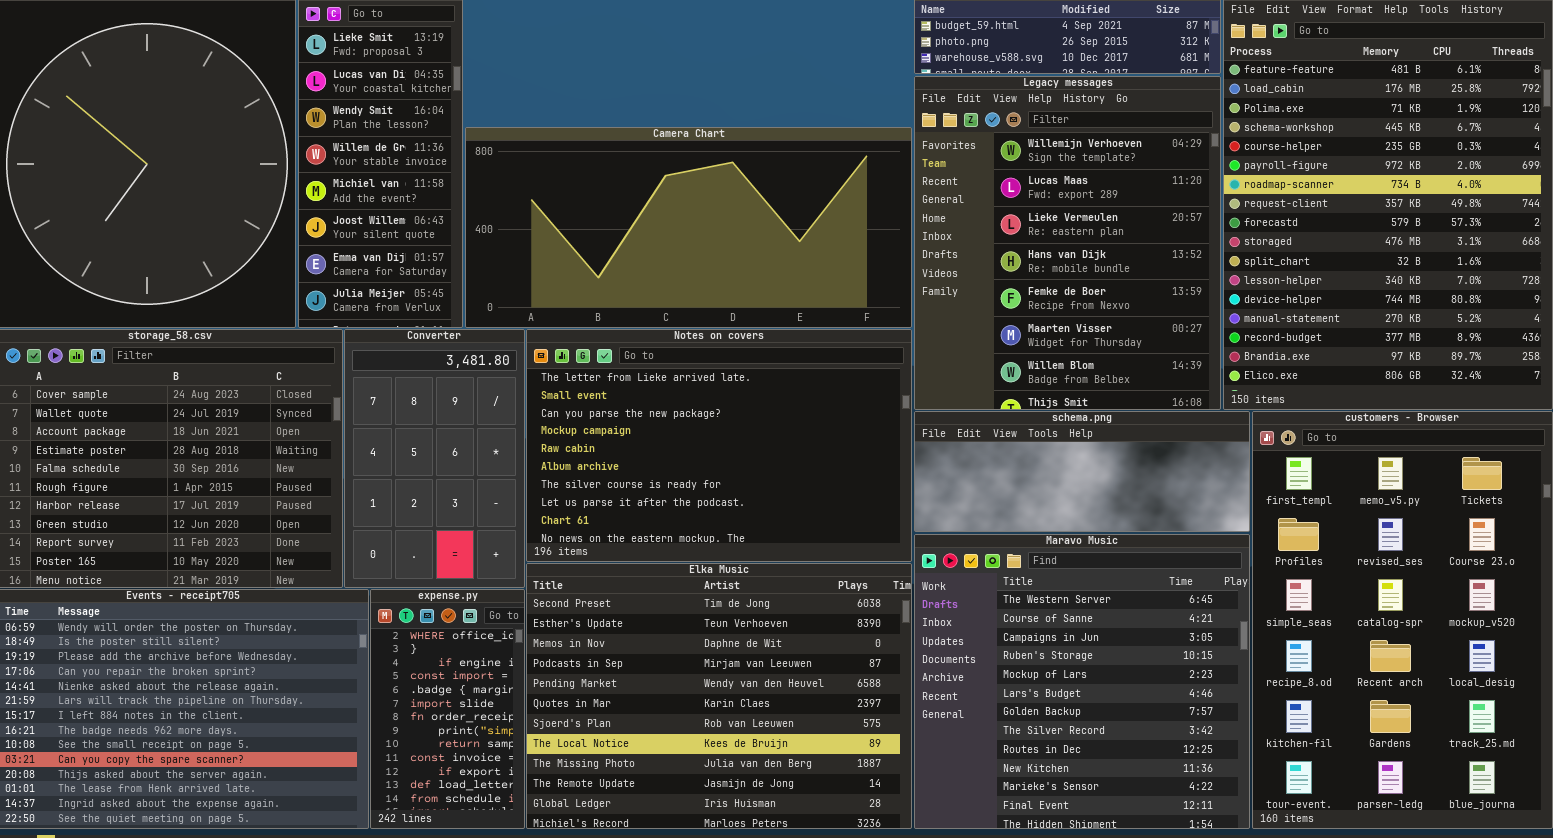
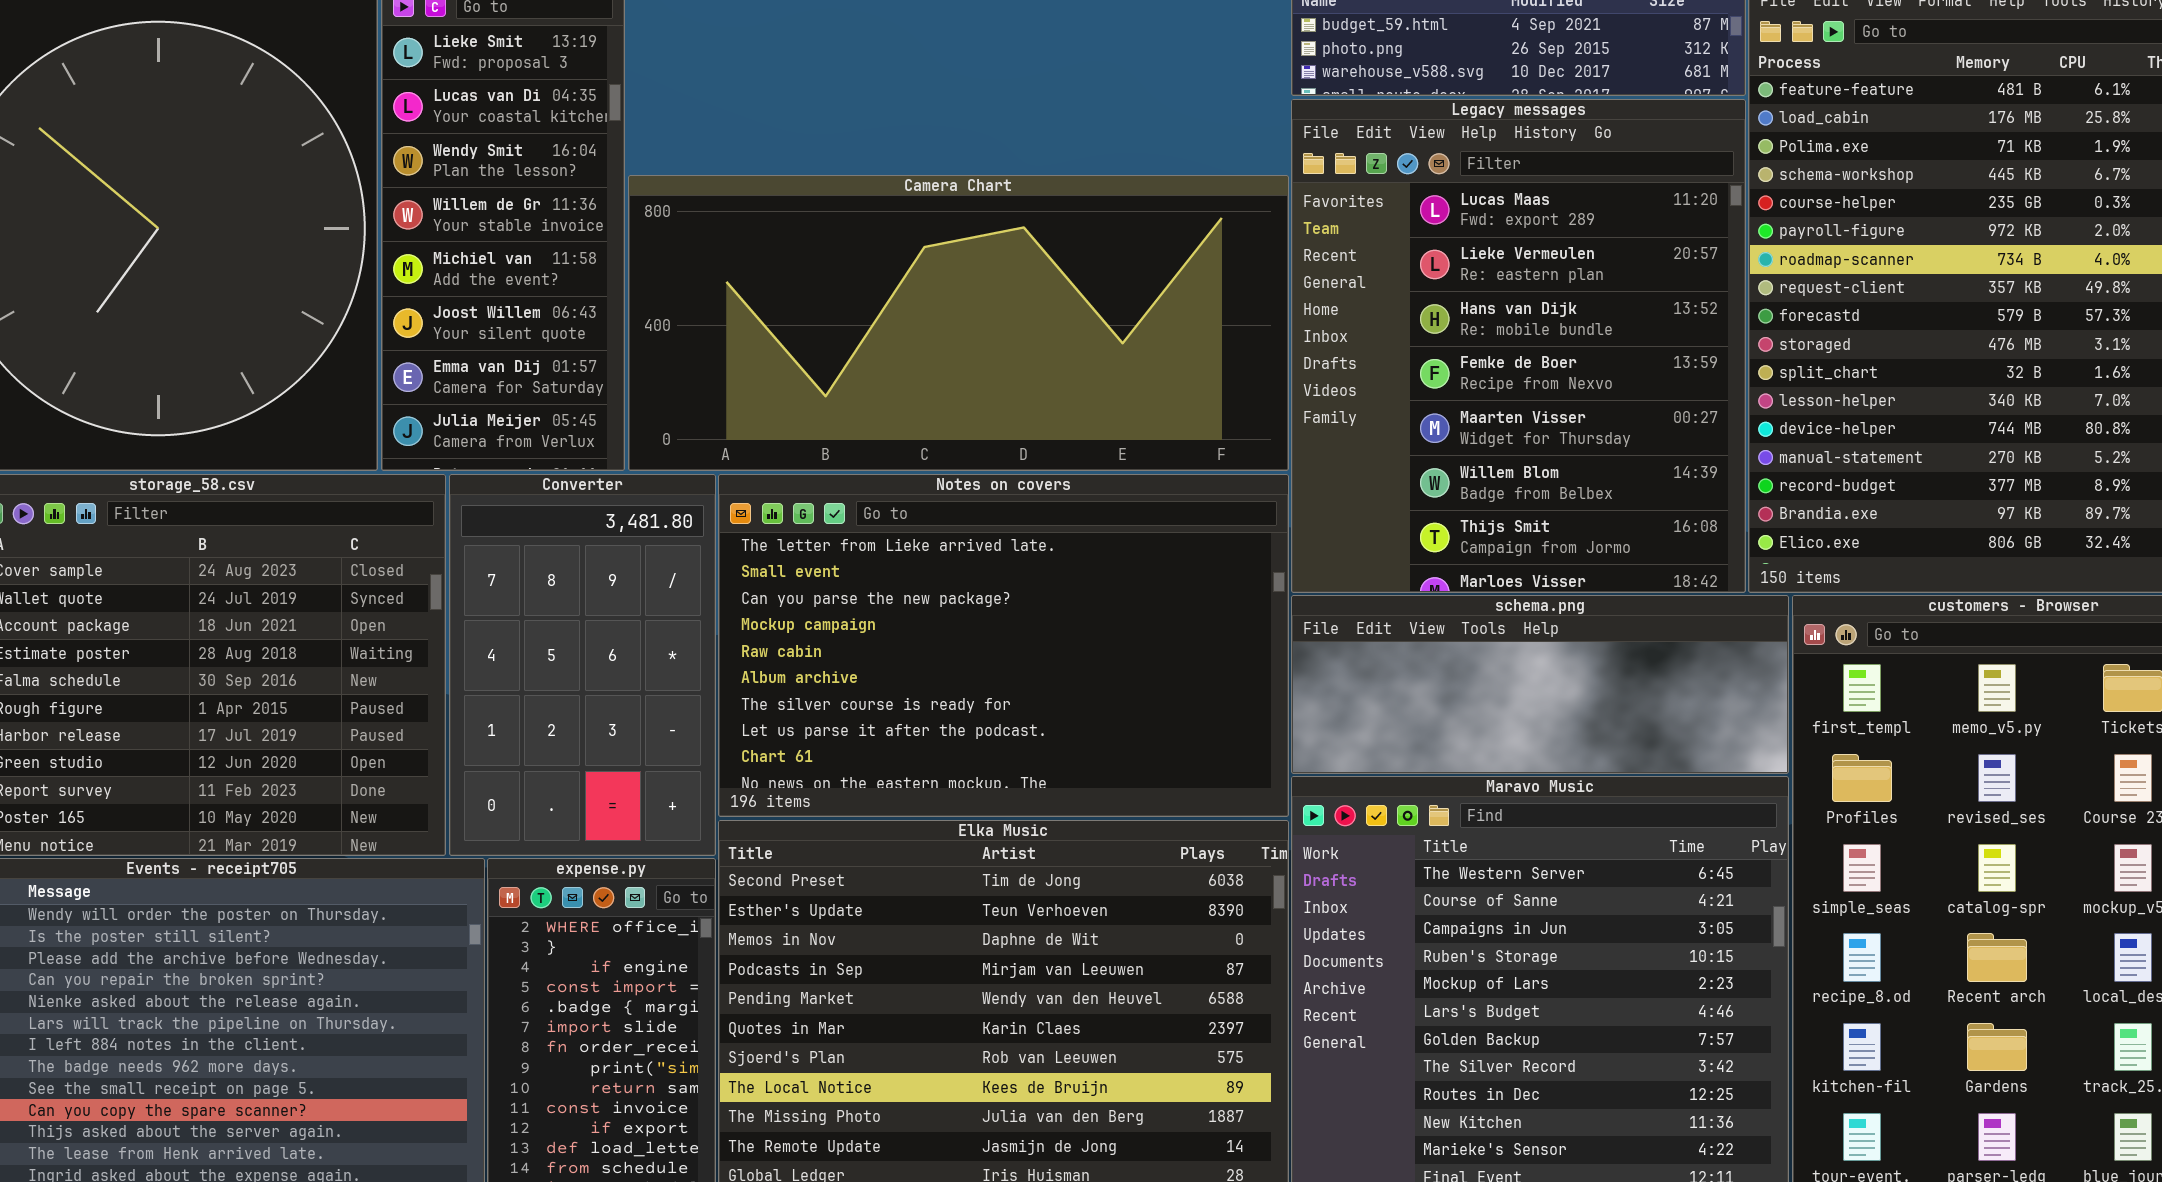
Legacy messages: [914,76,1221,410] -> [1291,99,1746,593], scrolled down 1 row

